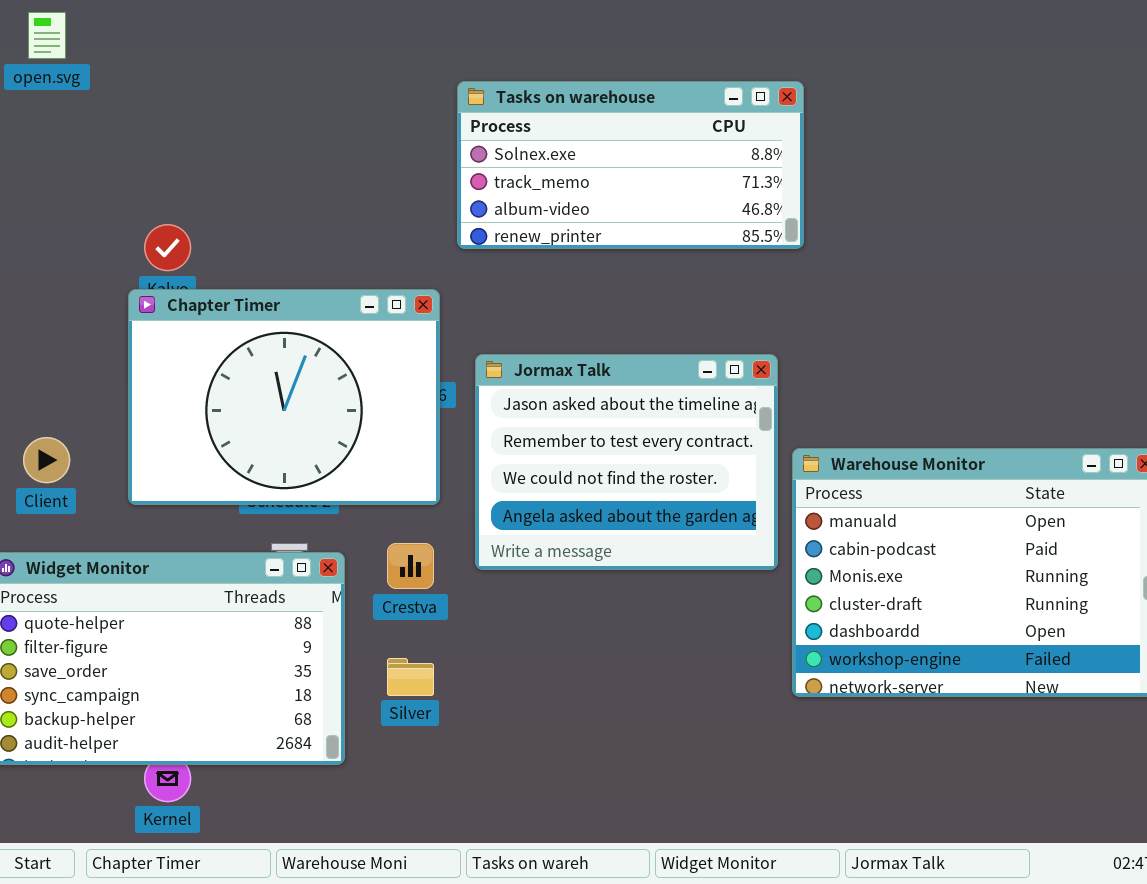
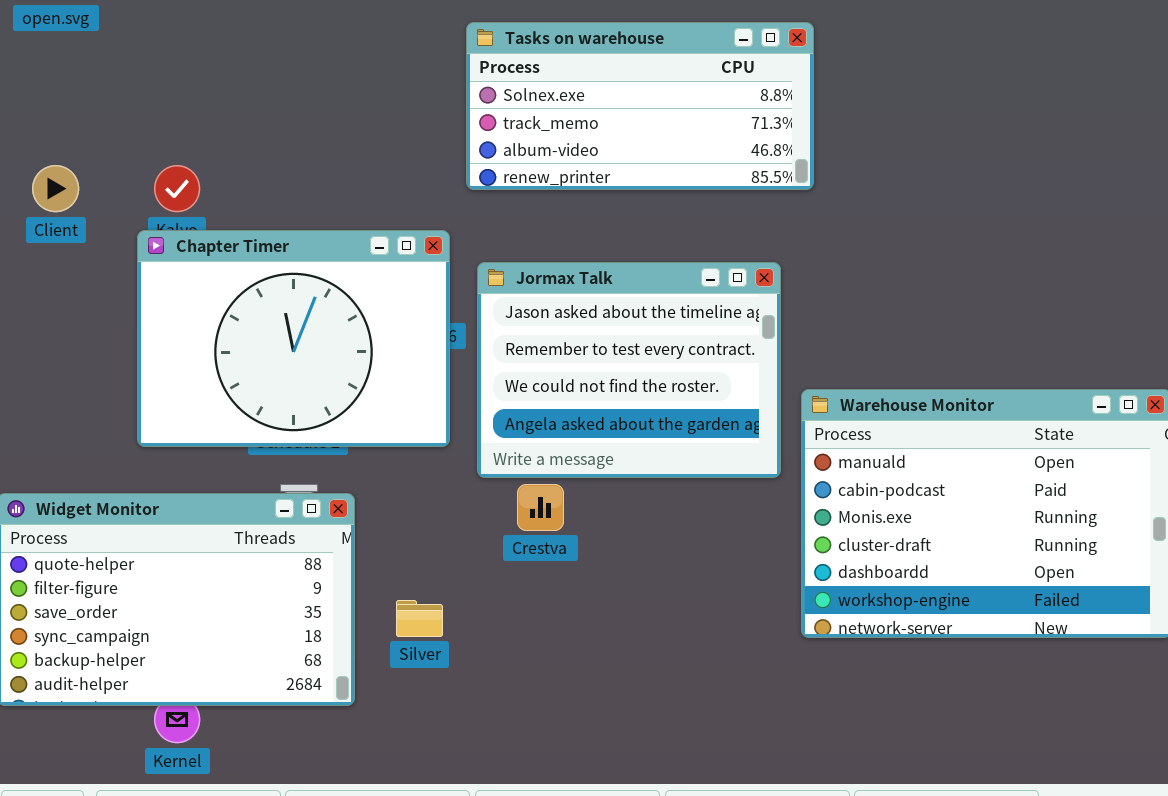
Jormax Talk: [475,354,778,570] -> [477,262,781,478], moved
Client: [23,437,70,483] -> [32,165,79,212], moved
Crestva: [387,543,434,589] -> [517,484,564,531], moved

